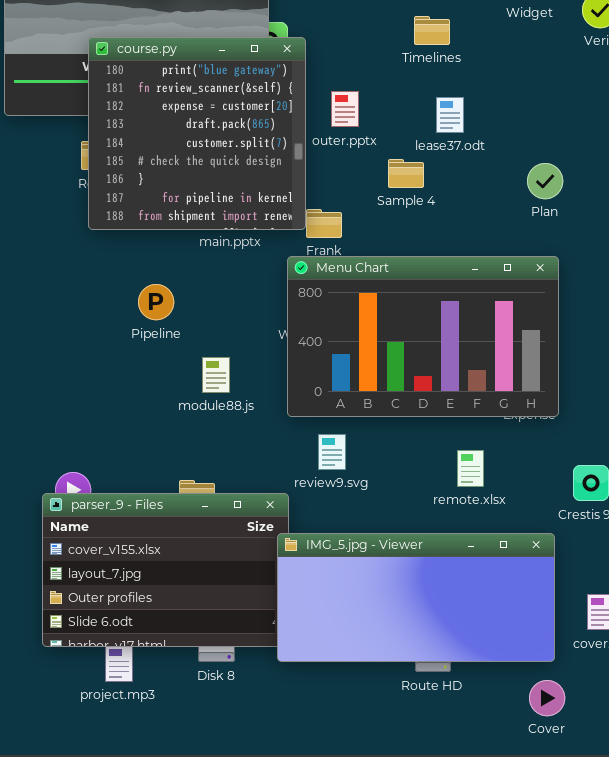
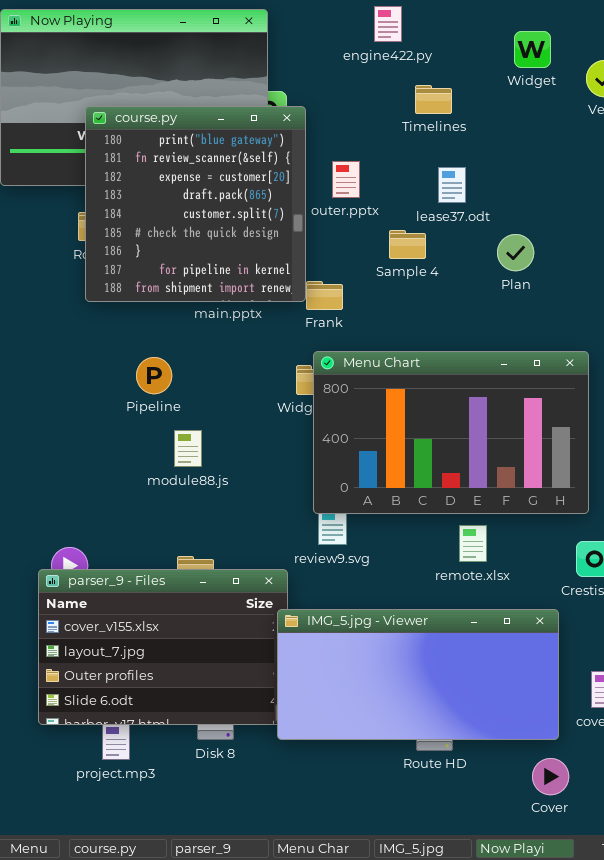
Plan: [527,163,563,199] -> [497,234,534,271], moved
Menu Chart: [287,256,559,417] -> [313,351,589,514], moved
module88.js: [202,357,230,393] -> [174,430,202,467], moved

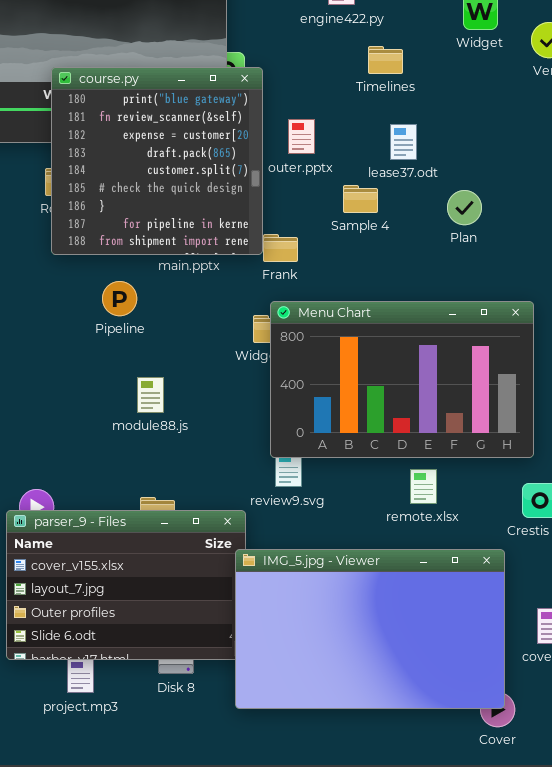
Pipeline: [136,357,172,394] -> [102,281,137,316], moved
IMG_5.jpg - Viewer: [277,609,559,740] -> [235,549,505,709], resized

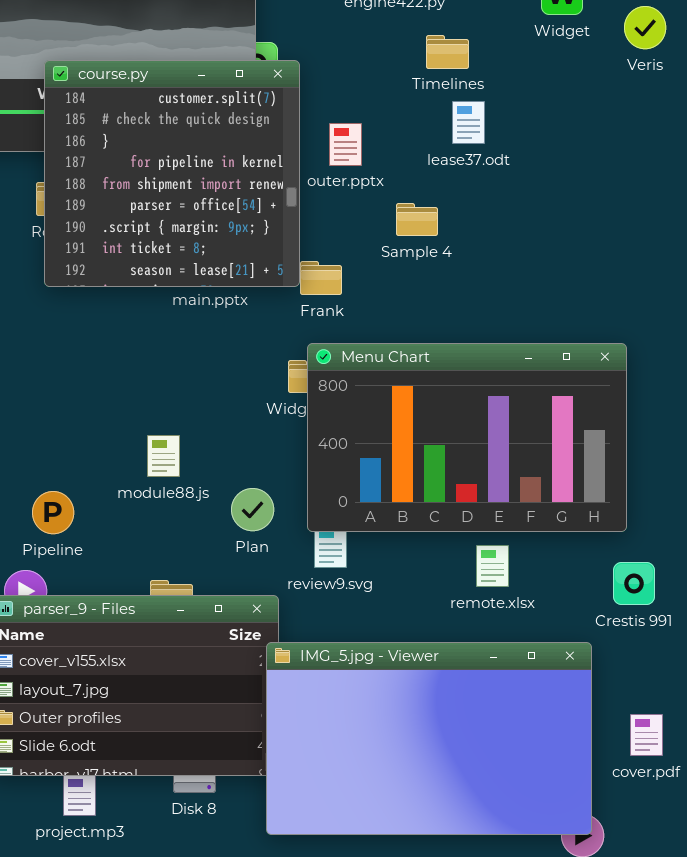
course.py: [51,67,263,255] -> [44,60,300,287], scrolled down 4 rows
lease37.odt: [390,124,417,160] -> [452,101,485,144], moved
Plan: [447,190,482,225] -> [231,488,274,531], moved
Pipeline: [102,281,137,316] -> [32,491,74,534], moved

